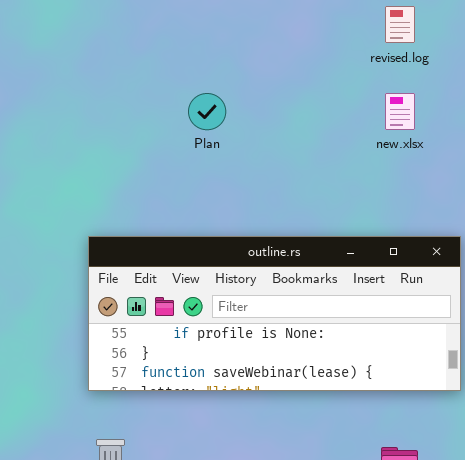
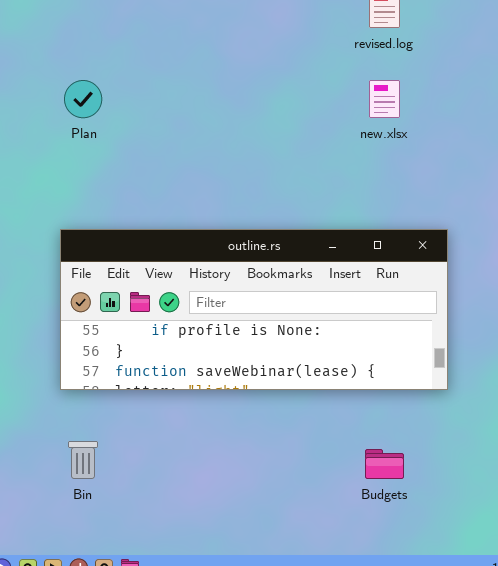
Plan: [188,93,226,130] -> [64,80,102,118], moved

